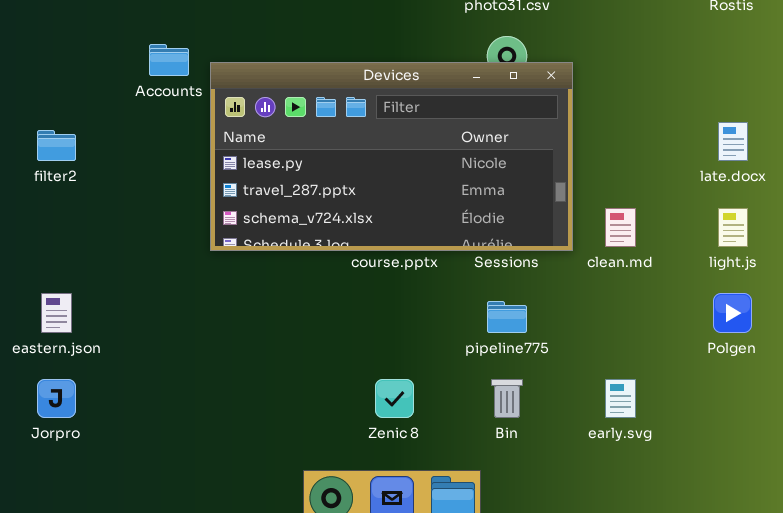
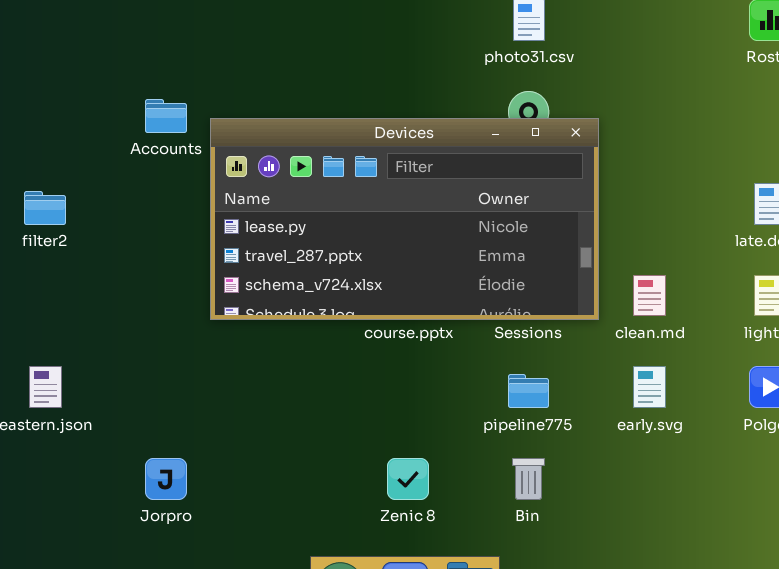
Jorpro: [37,379,76,418] -> [145,458,187,500], moved
early.svg: [605,379,636,418] -> [633,366,666,408], moved

